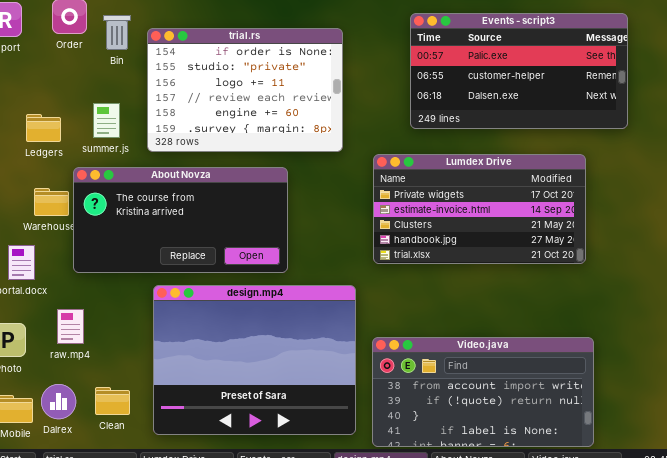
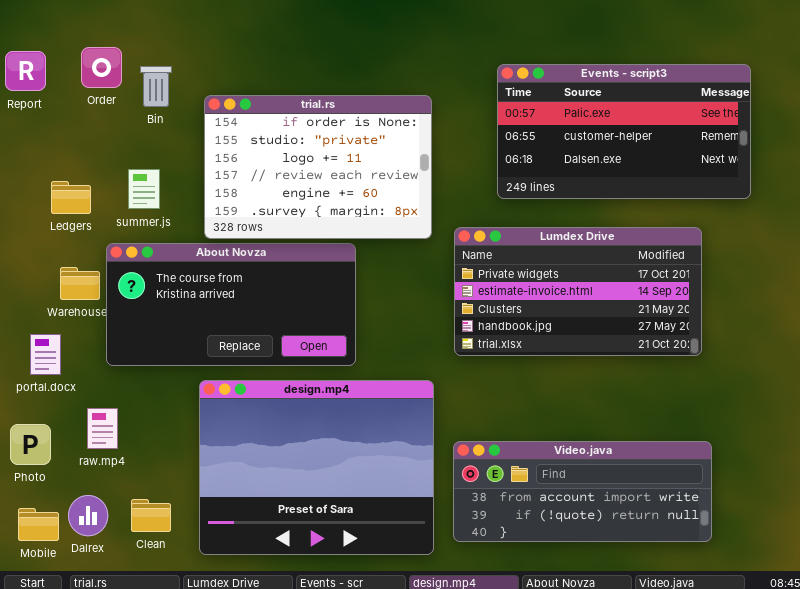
trial.rs: [147,28,343,152] -> [204,95,432,239], moved
Video.java: [372,337,594,447] -> [453,441,712,542], resized

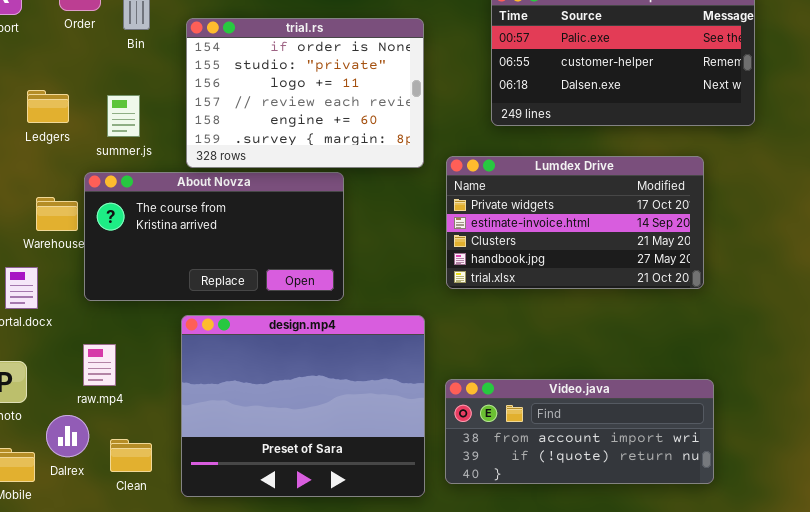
Ledgers: [51,181,91,214] -> [27,90,69,123], moved
raw.mp4: [87,408,118,449] -> [83,344,116,386], moved
Dalrex: [68,495,108,536] -> [46,415,89,457], moved

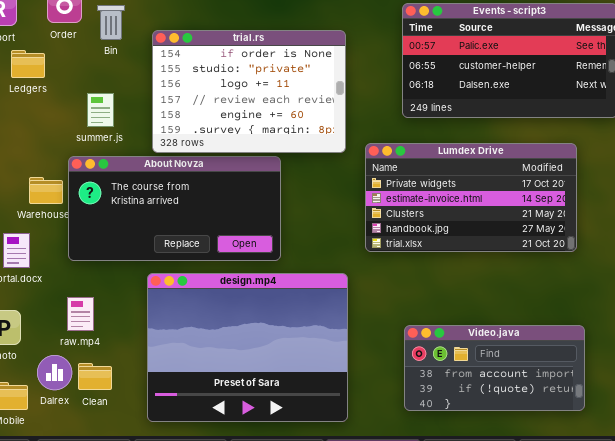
Ledgers: [27,90,69,123] -> [11,50,45,78], moved
Video.java: [445,379,714,484] -> [404,325,585,411], resized
Clean: [110,439,152,472] -> [78,363,112,390], moved

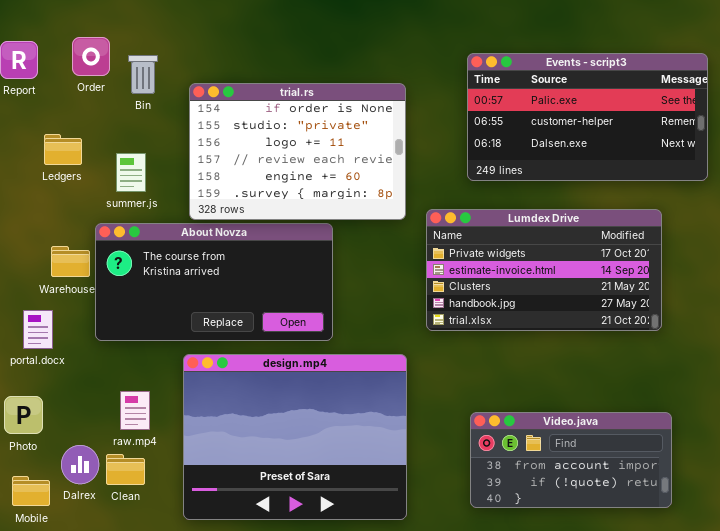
Ledgers: [11,50,45,78] -> [44,134,82,165], moved
raw.mp4: [67,297,94,331] -> [120,391,150,430], moved

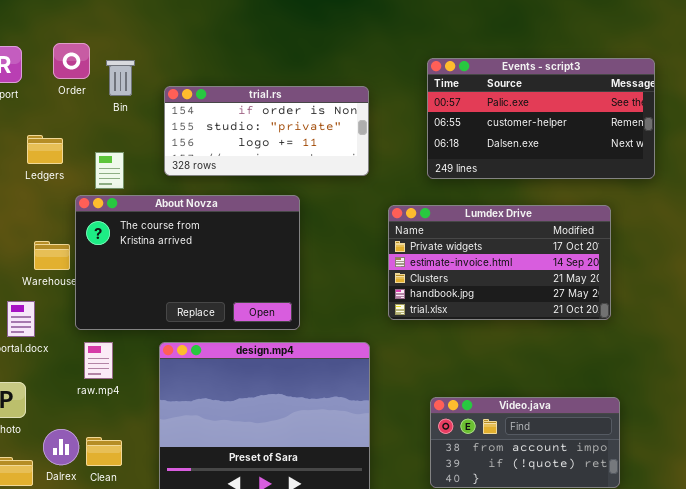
trial.rs: [189,83,406,220] -> [164,86,369,176], resized
About Novza: [95,223,333,341] -> [75,195,300,330], resized
raw.mp4: [120,391,150,430] -> [84,342,113,379], moved

